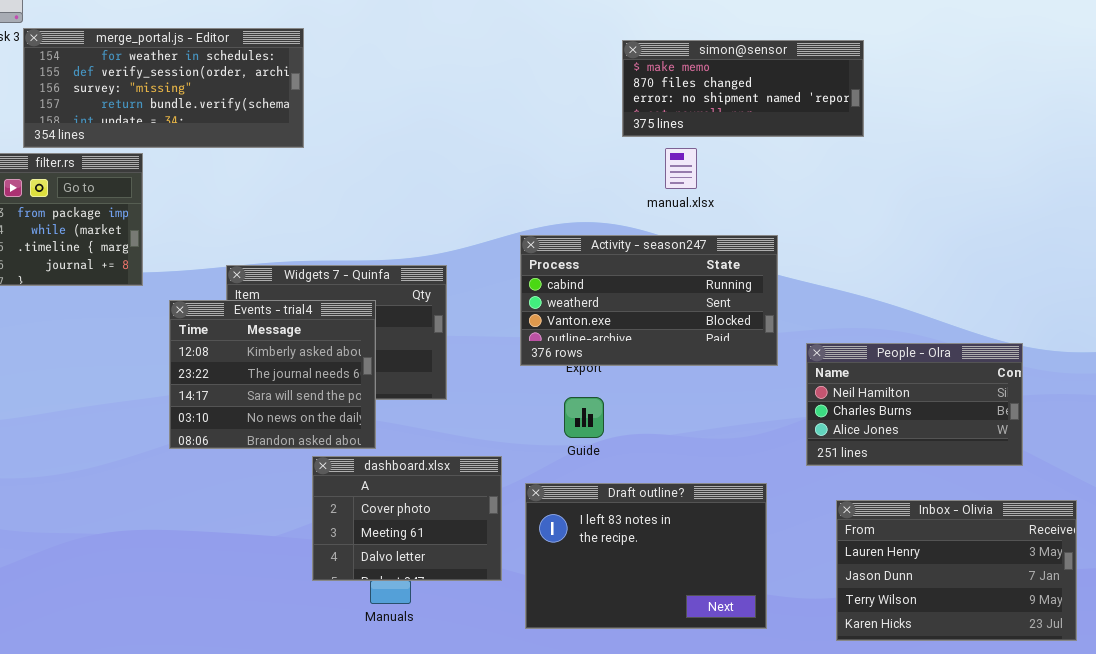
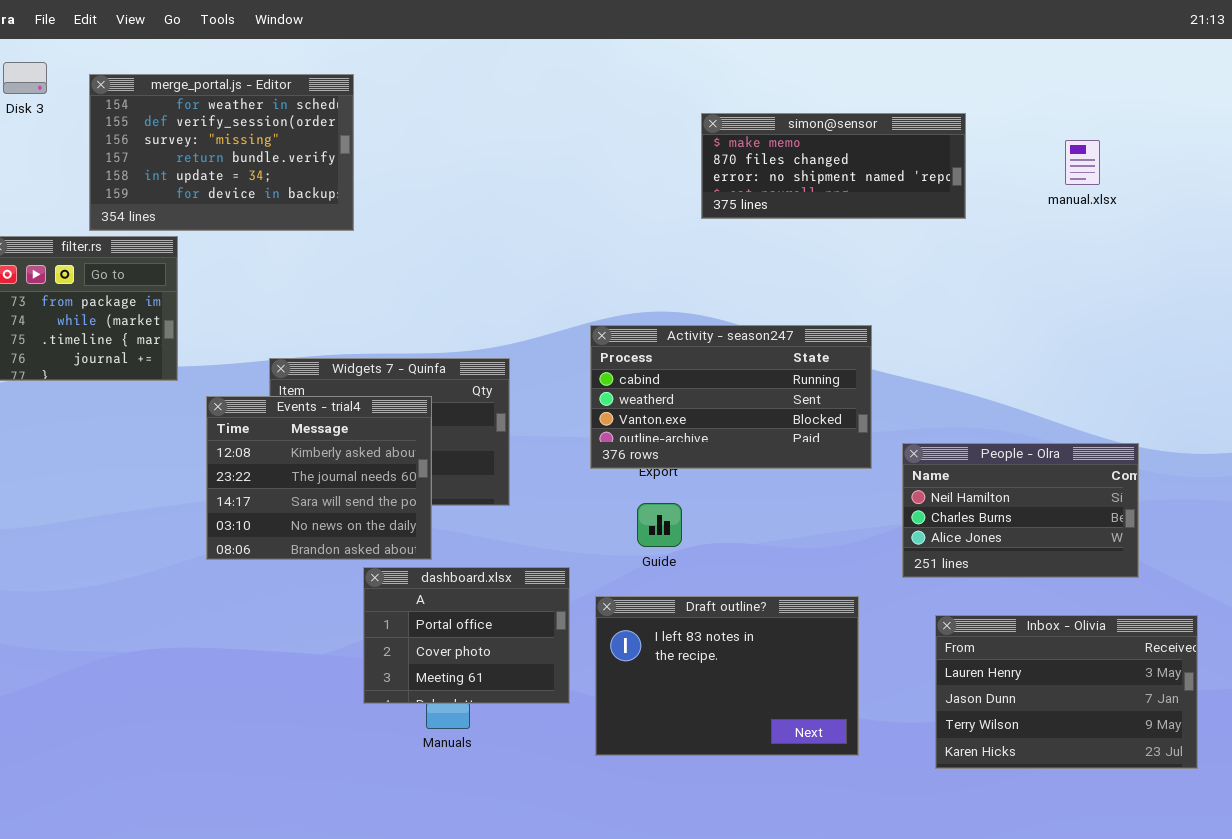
merge_portal.js - Editor: [23,28,304,148] -> [89,74,354,231], resized
manual.xlsx: [665,148,697,189] -> [1065,140,1100,185], moved
dashboard.xlsx: [312,456,502,581] -> [363,567,570,704], scrolled up 1 row

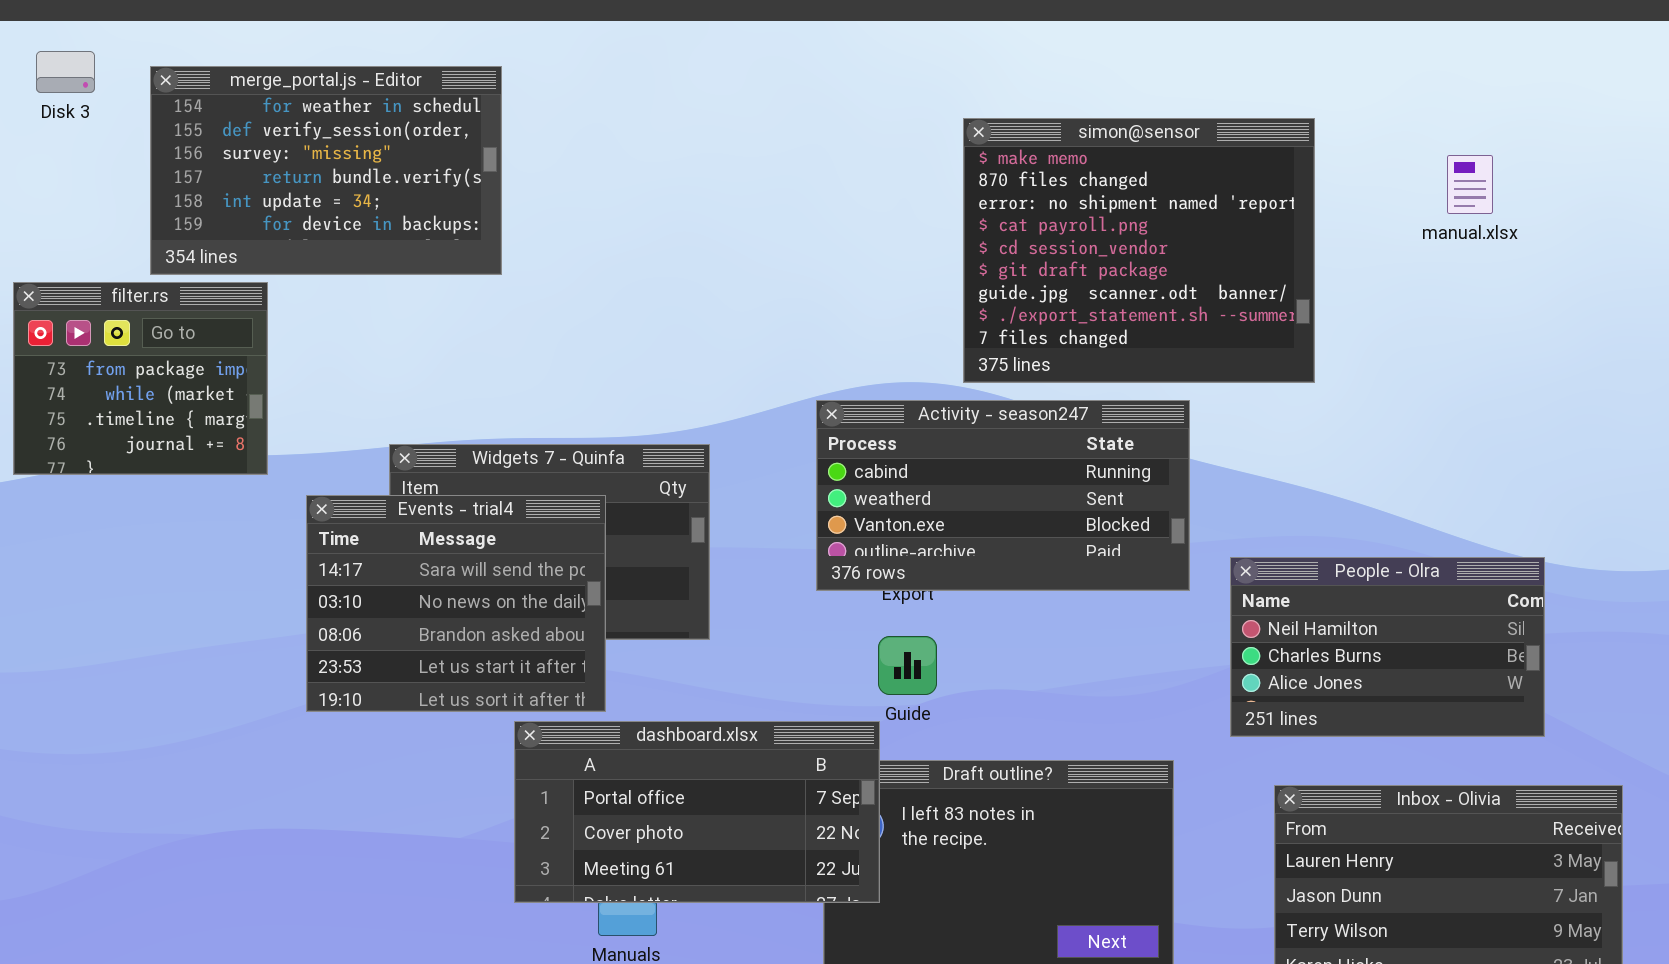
simon@sensor: [701,113,966,219] -> [963,118,1315,383], resized
Events - trial4: [206,396,432,560] -> [306,495,606,712], scrolled down 2 rows
dashboard.xlsx: [363,567,570,704] -> [514,721,880,903], resized

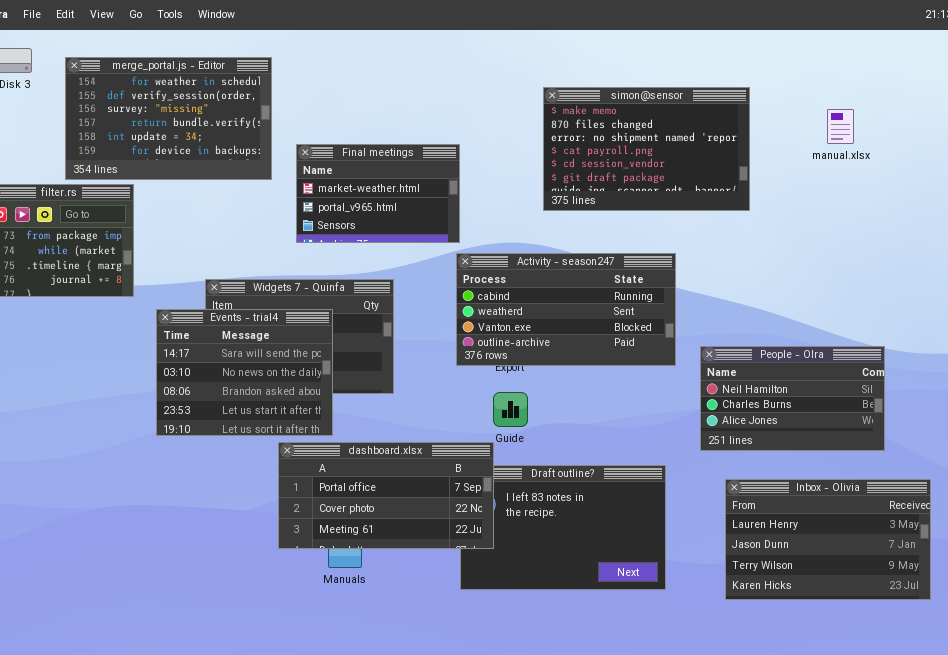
simon@sensor: [963,118,1315,383] -> [543,87,750,211], resized
Final meetings: none -> [296,144,460,243], opened

